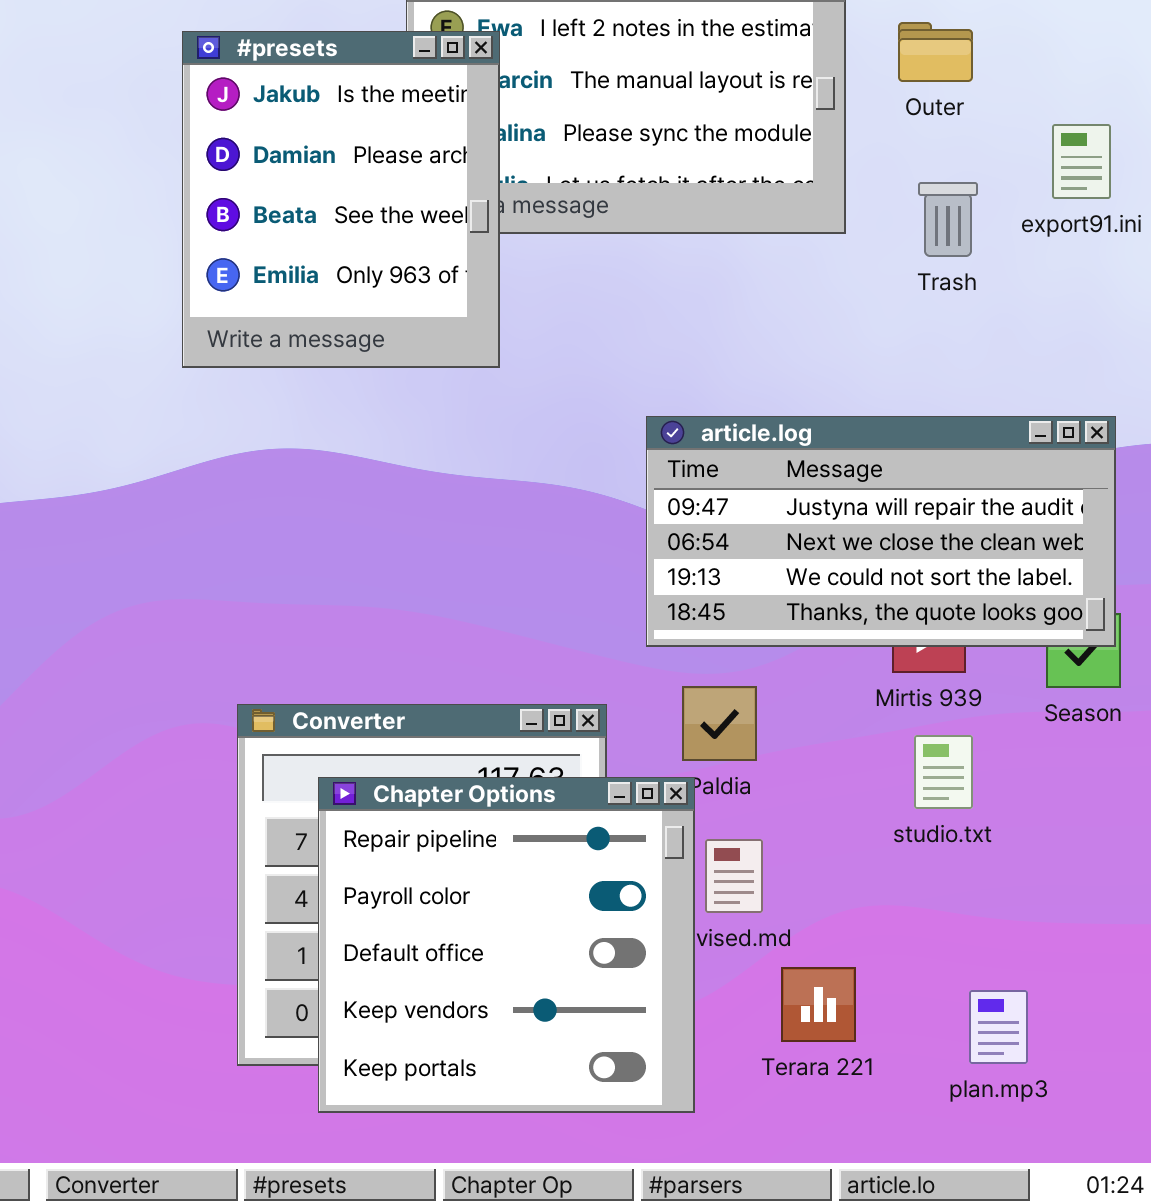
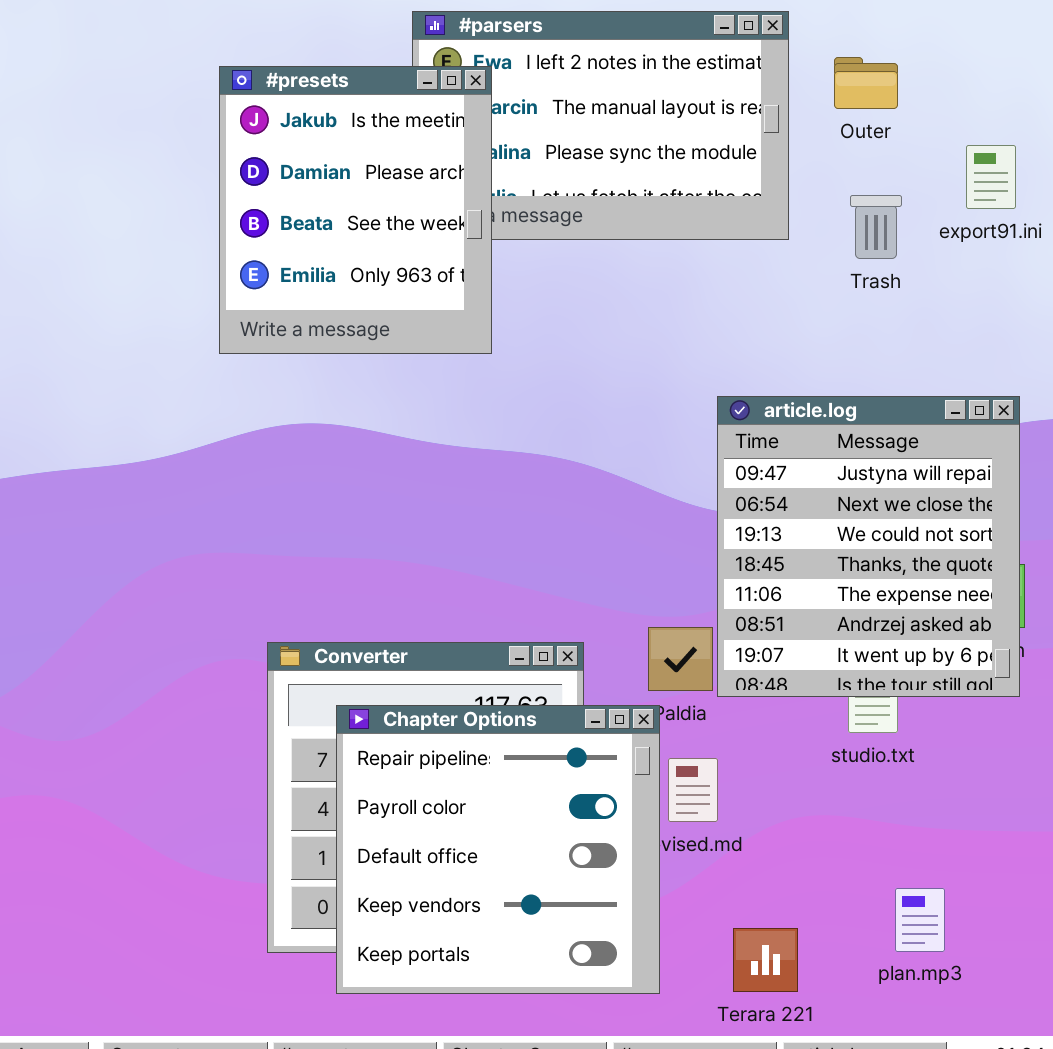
article.log: [646,416,1116,647] -> [717,396,1020,697], resized
Terara 221: [781,967,856,1042] -> [733,928,798,992], moved

